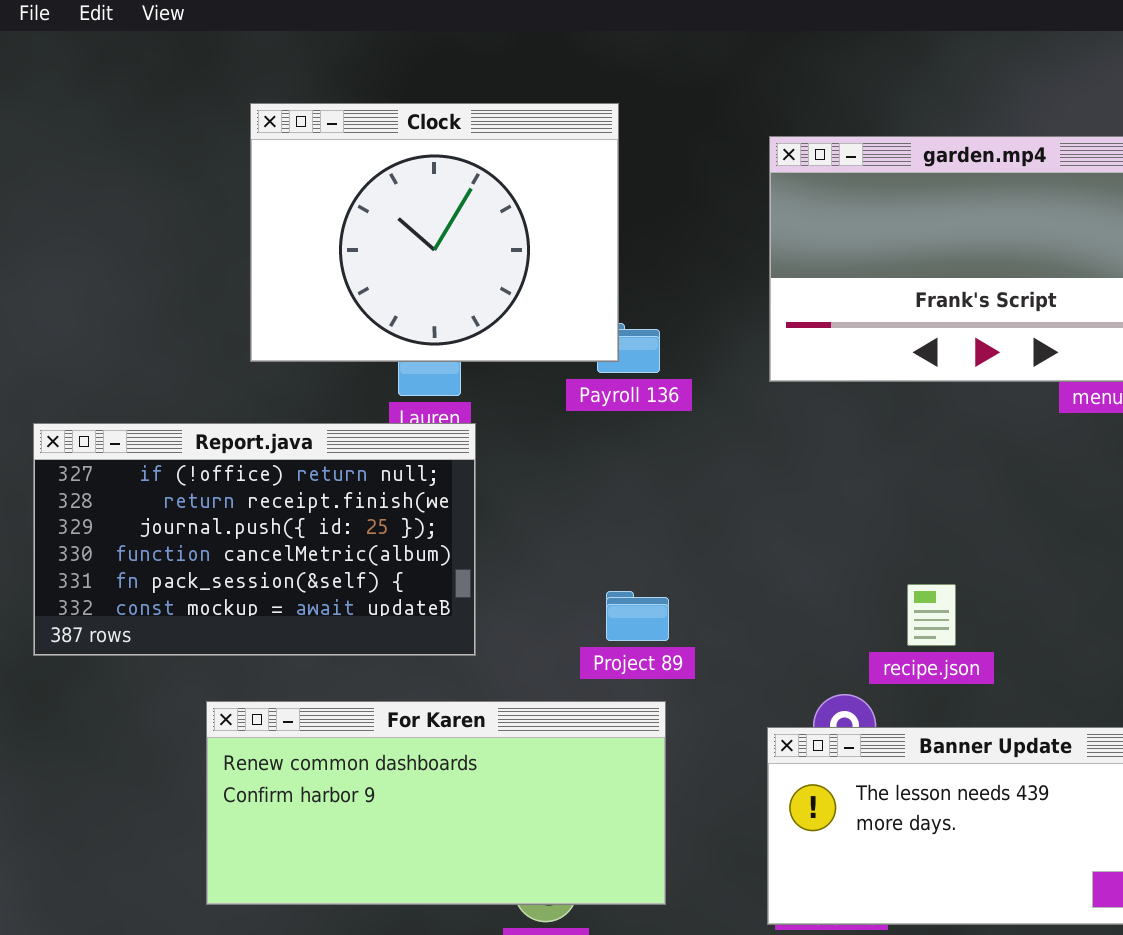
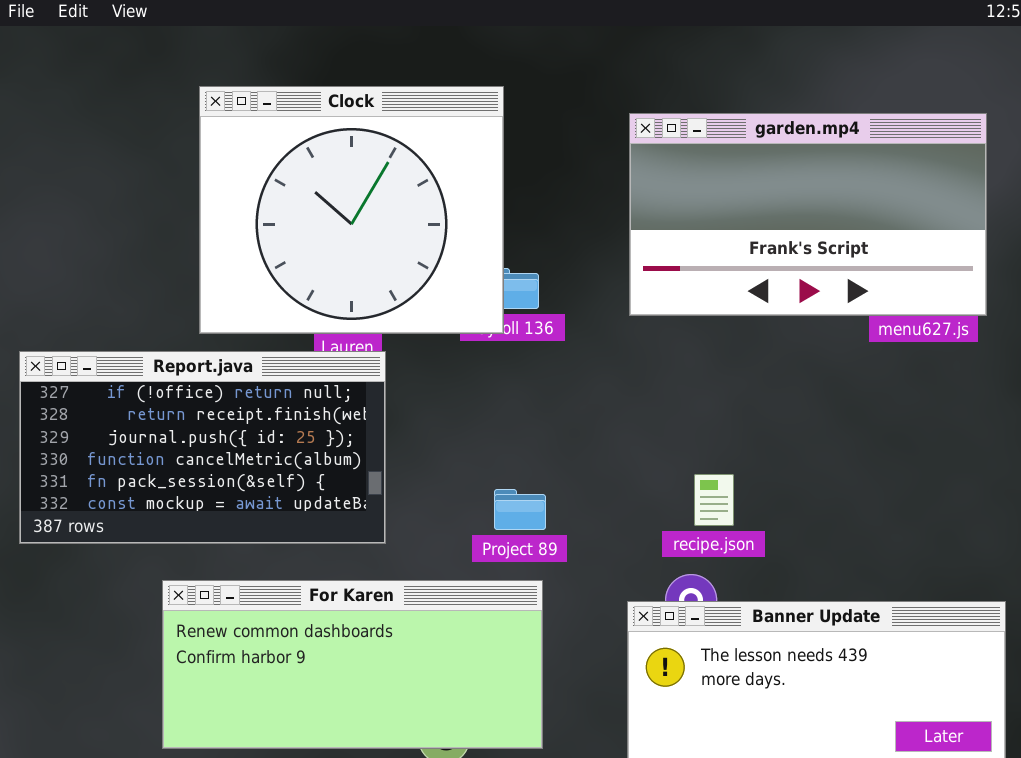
Clock: [250,103,619,362] -> [199,86,504,334], resized
recipe.json: [907,584,956,646] -> [694,474,734,526], moved

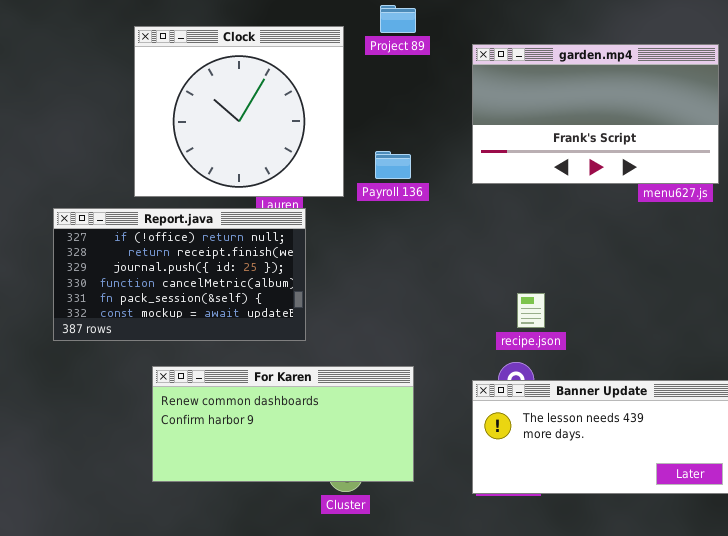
Clock: [199,86,504,334] -> [134,26,344,197], moved
Project 89: [494,489,546,530] -> [380,5,416,33], moved

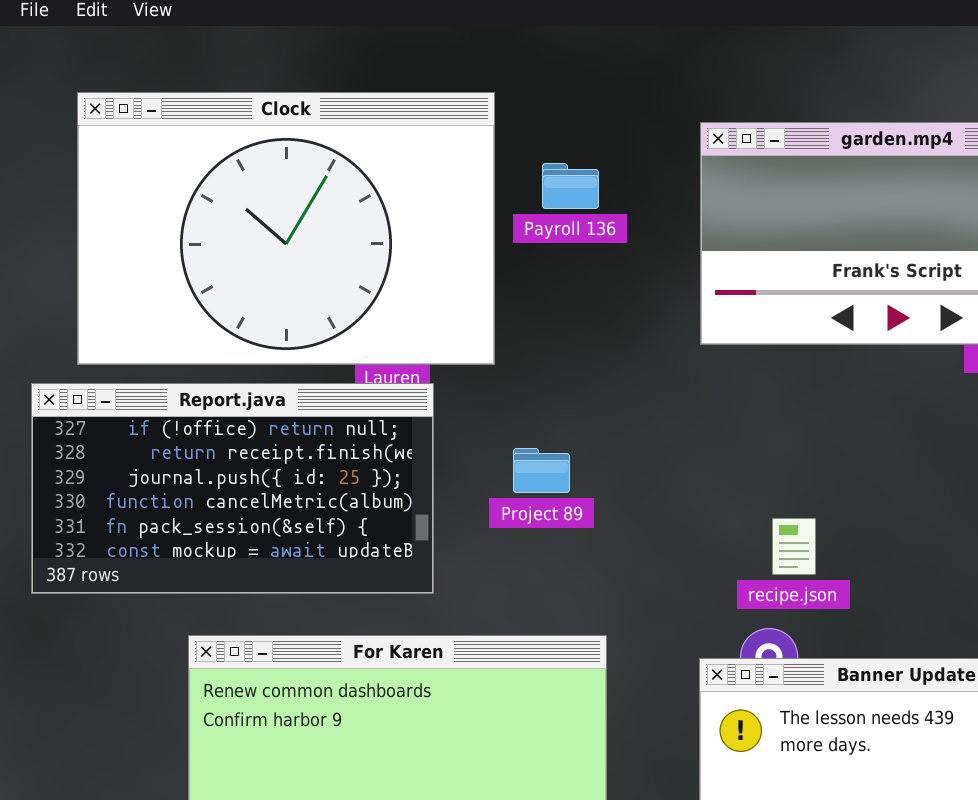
Project 89: [380,5,416,33] -> [513,448,570,493], moved
Clock: [134,26,344,197] -> [77,92,495,365], resized
Payroll 136: [375,151,411,179] -> [542,163,599,209], moved

